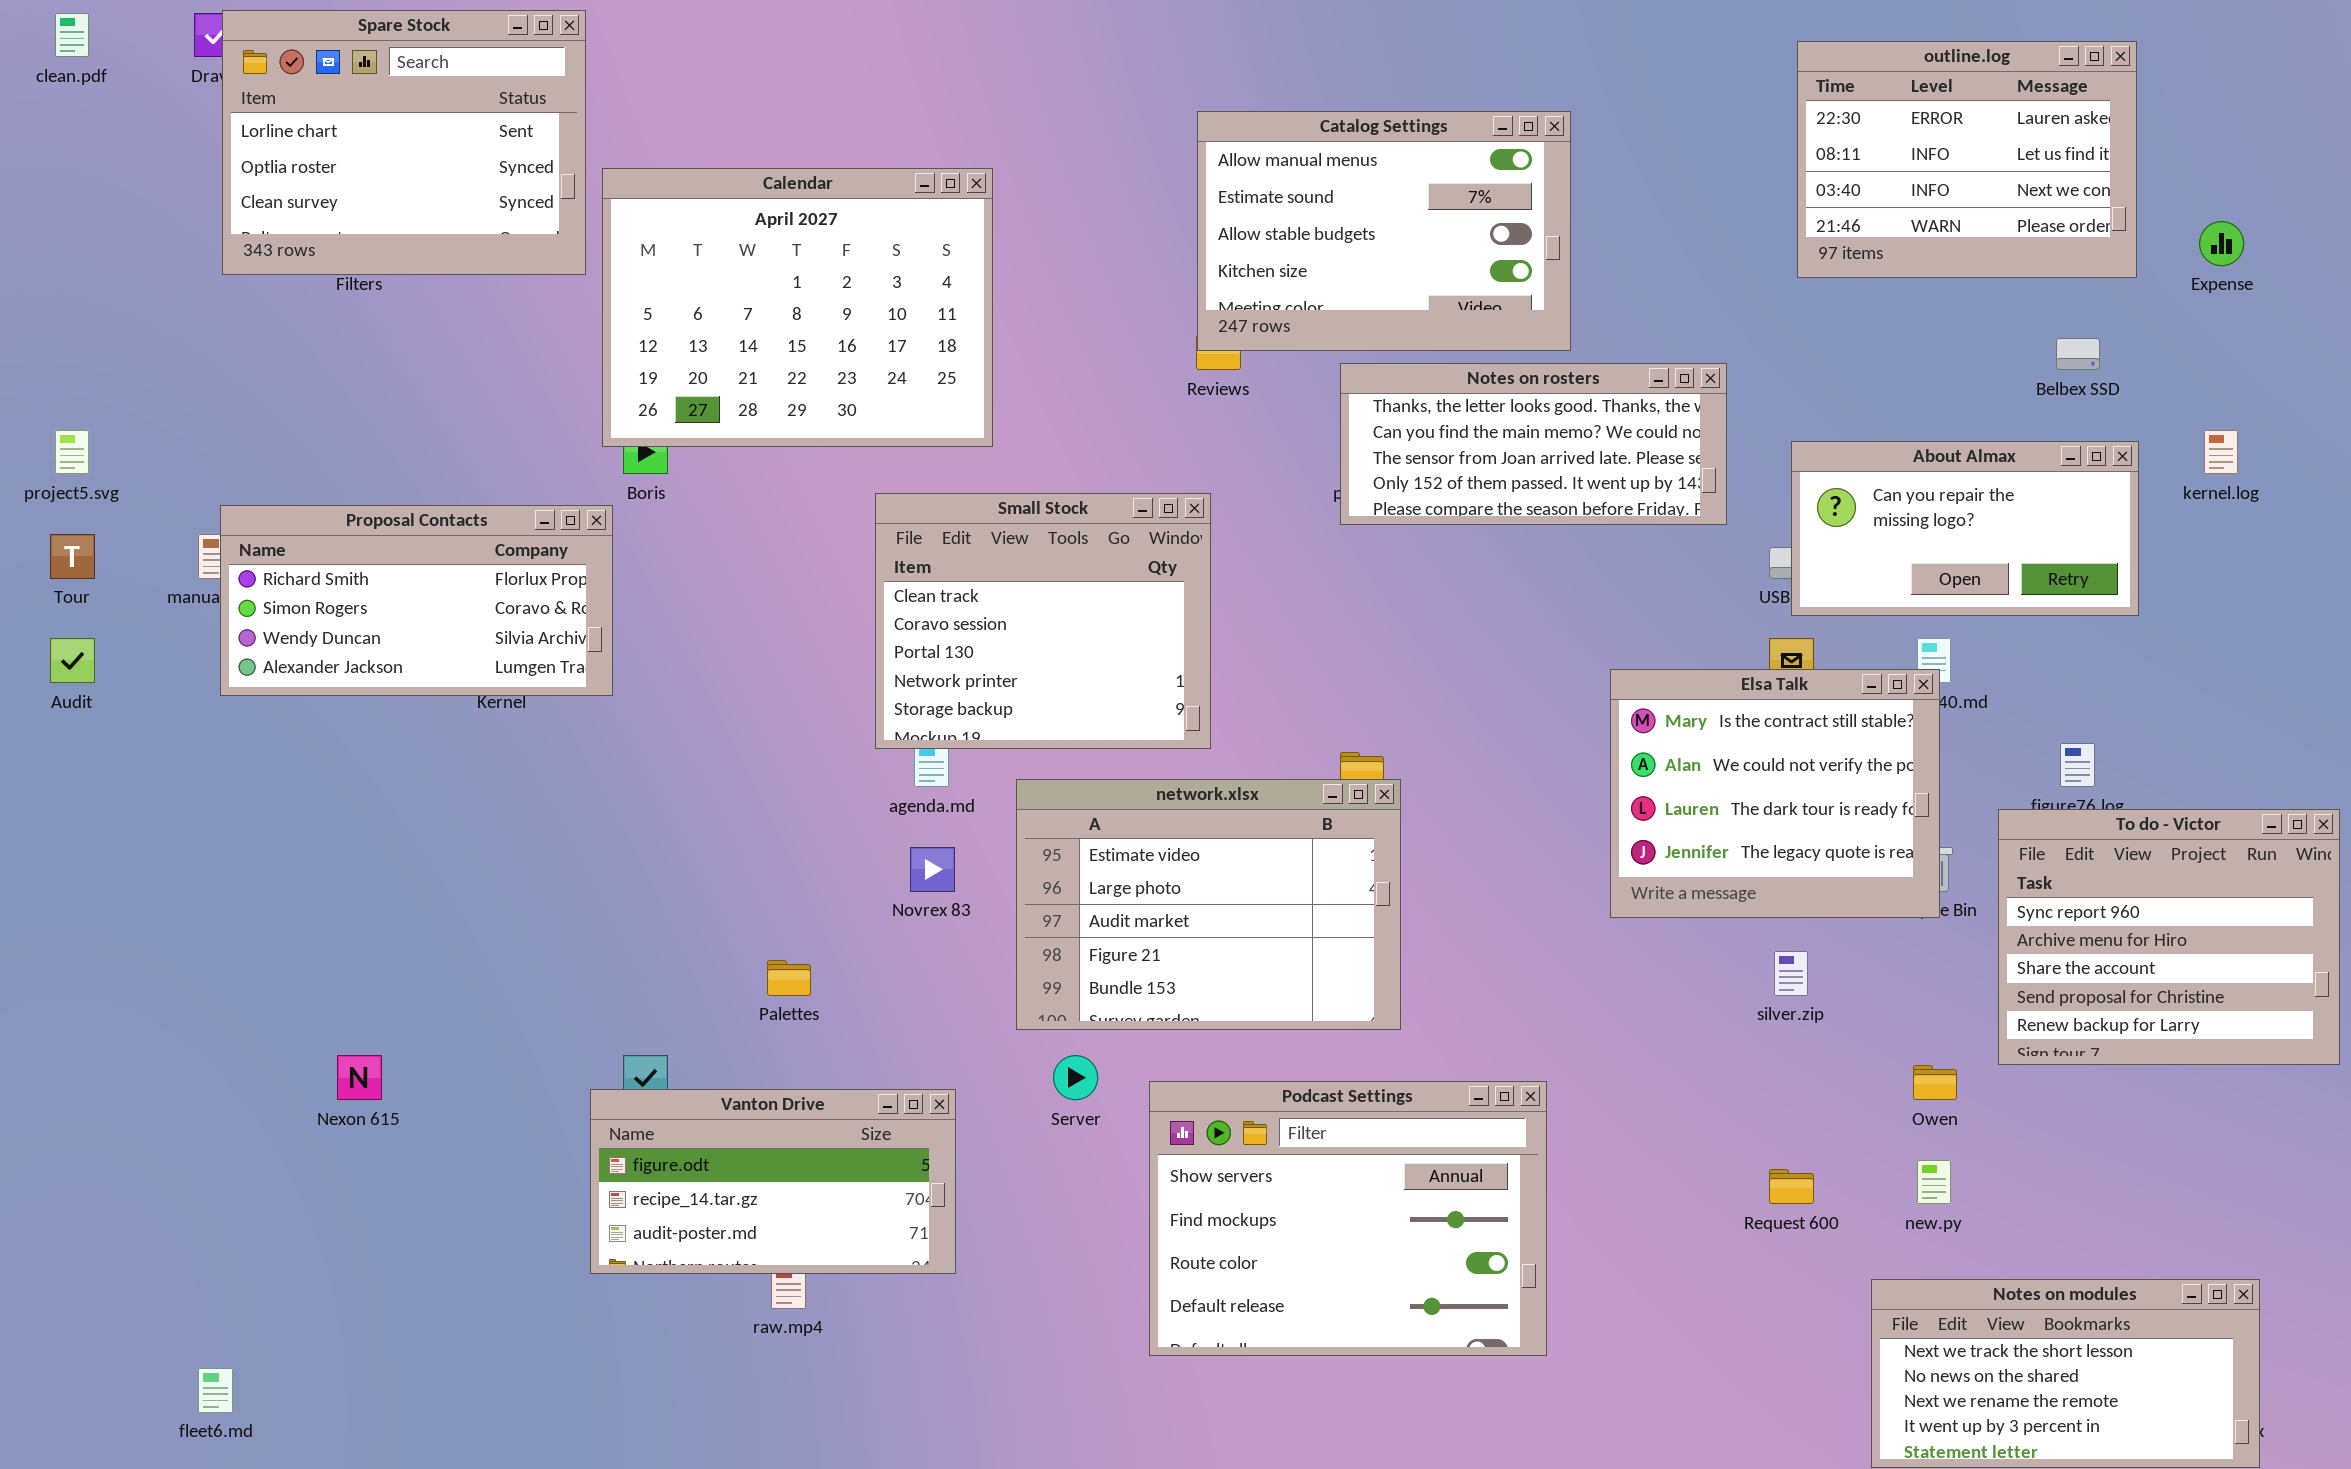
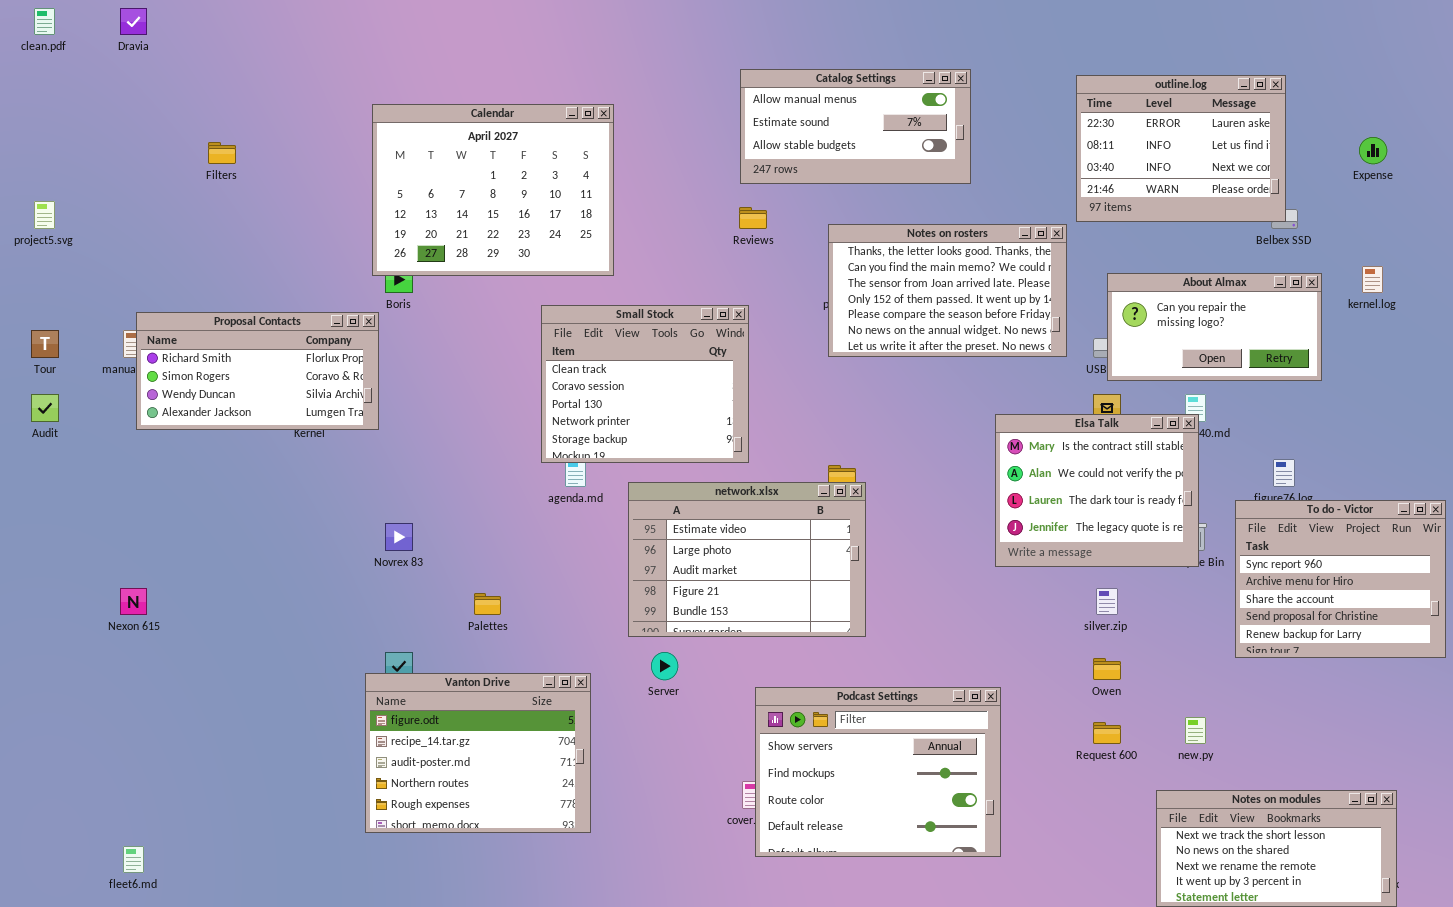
Spare Stock: [222,10,586,275] -> none, closed
outline.log: [1797,41,2137,278] -> [1076,75,1286,222], moved
Catalog Settings: [1197,111,1571,351] -> [740,69,971,184], resized
Notes on rosters: [1340,363,1727,525] -> [828,224,1067,357], resized
project5.svg: [55,430,89,474] -> [34,201,55,229], moved
Novrex 83: [910,847,955,892] -> [385,523,413,551], moved
Nexon 615: [337,1055,382,1100] -> [120,588,147,615], moved
Owen: [1913,1065,1957,1100] -> [1093,658,1121,680], moved
Podcast Settings: [1149,1081,1547,1356] -> [755,687,1001,857], moved
Vanton Drive: [590,1089,956,1274] -> [365,673,591,833], resized

